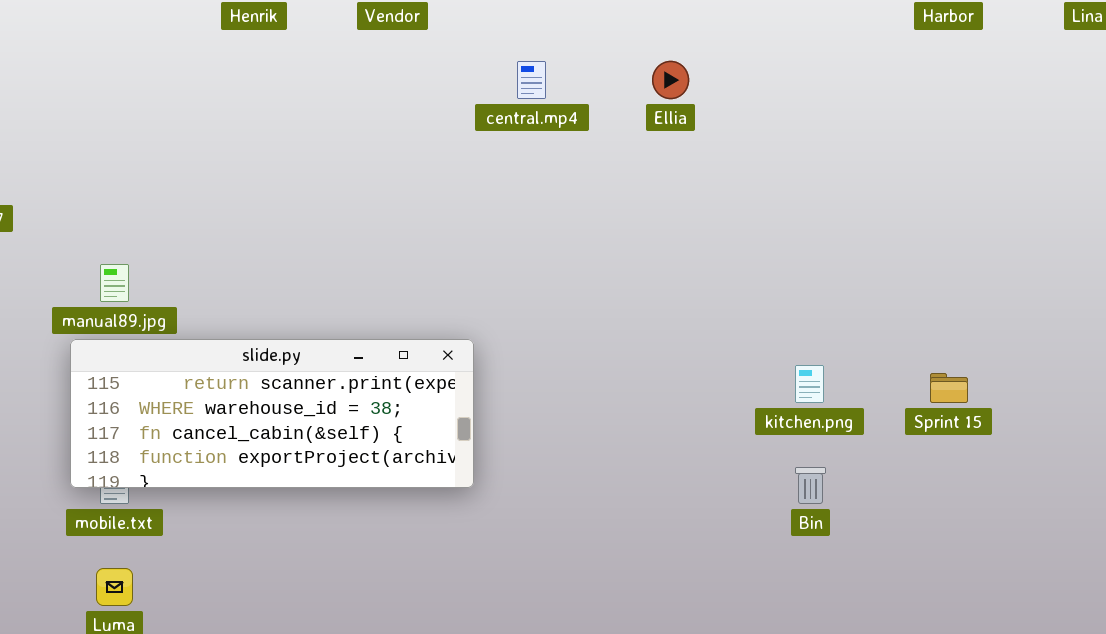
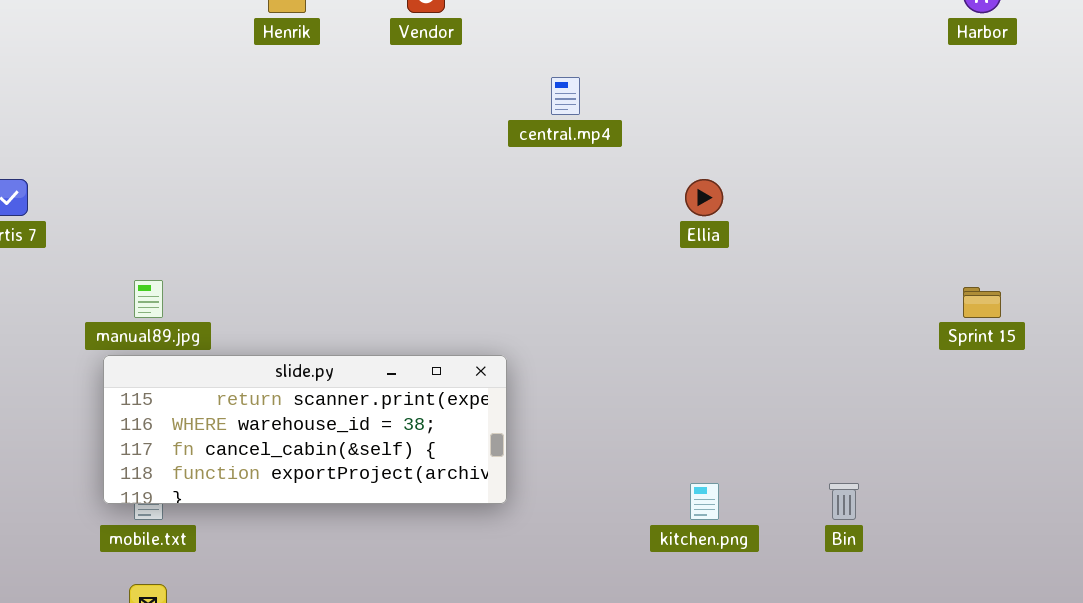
Ellia: [652,61,689,99] -> [685,179,723,216], moved
kitchen.png: [795,365,824,403] -> [690,483,719,520], moved
Sprint 15: [930,373,968,403] -> [963,287,1001,318], moved

